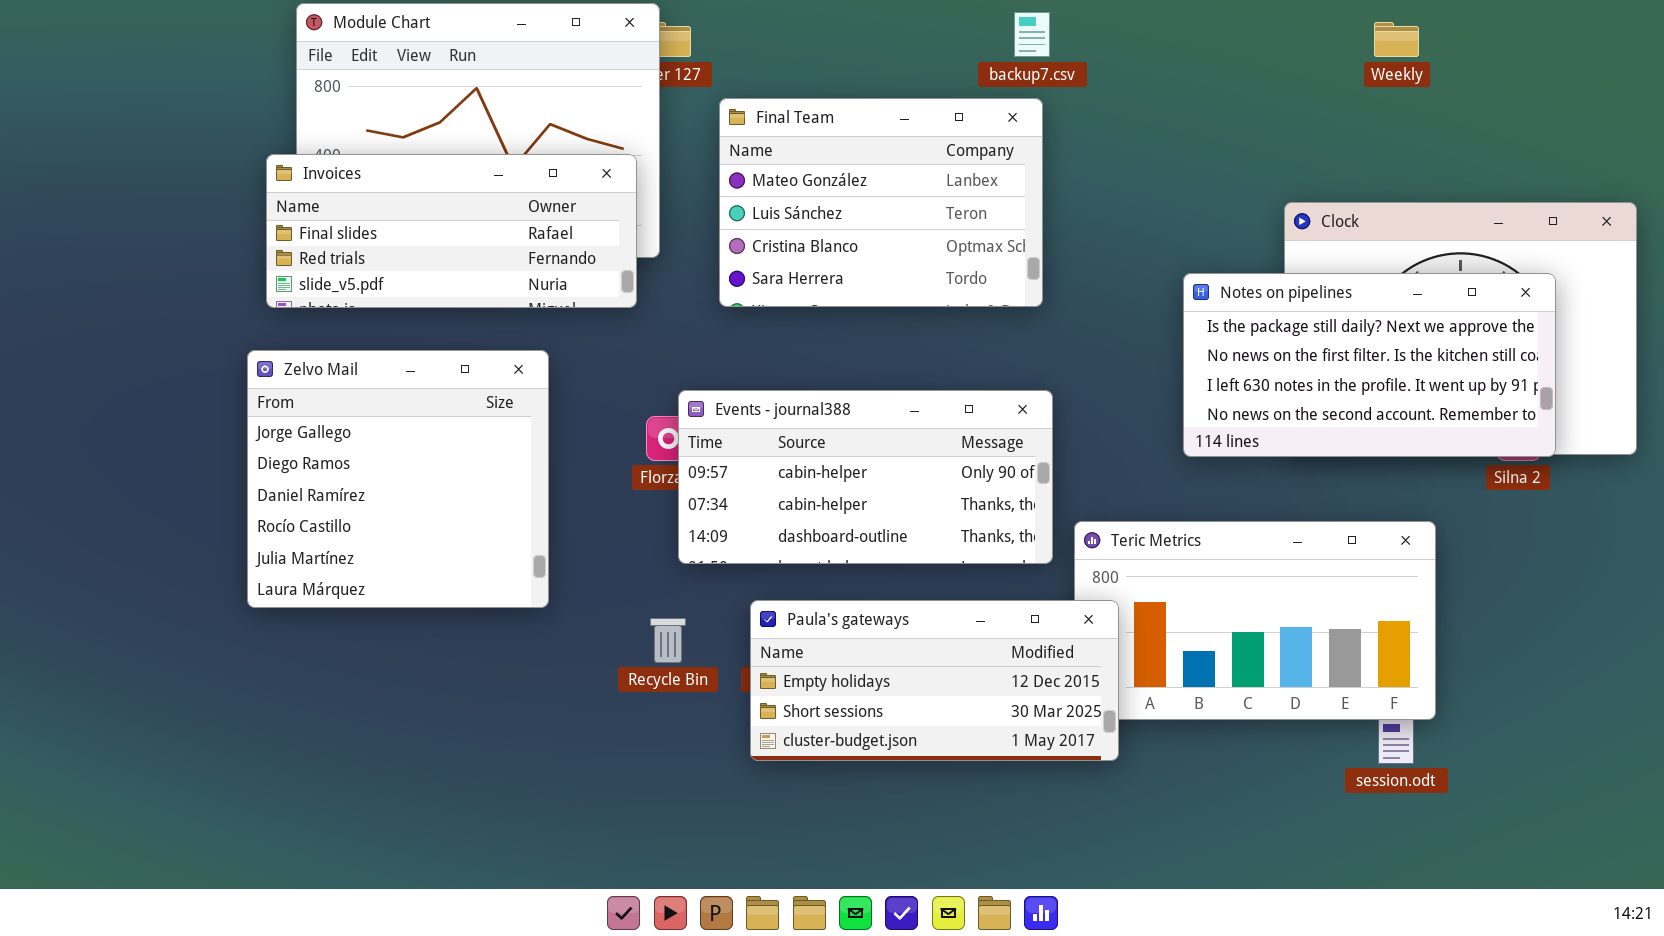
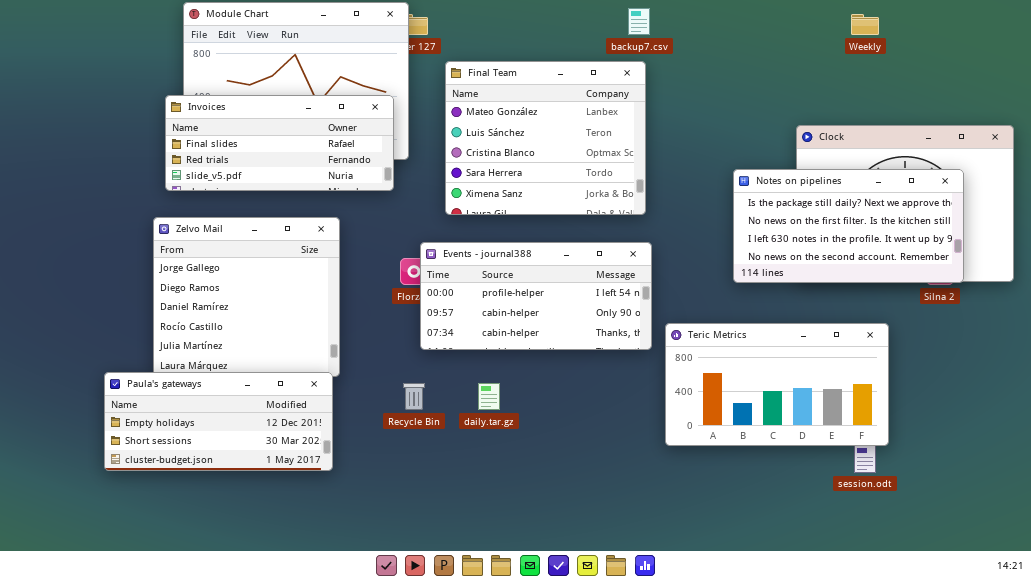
Final Team: [719,98,1043,307] -> [445,61,646,215], resized
Events - journal388: [678,390,1053,564] -> [420,242,652,350], scrolled up 1 row
Paula's gateways: [750,600,1119,761] -> [104,372,333,471], moved

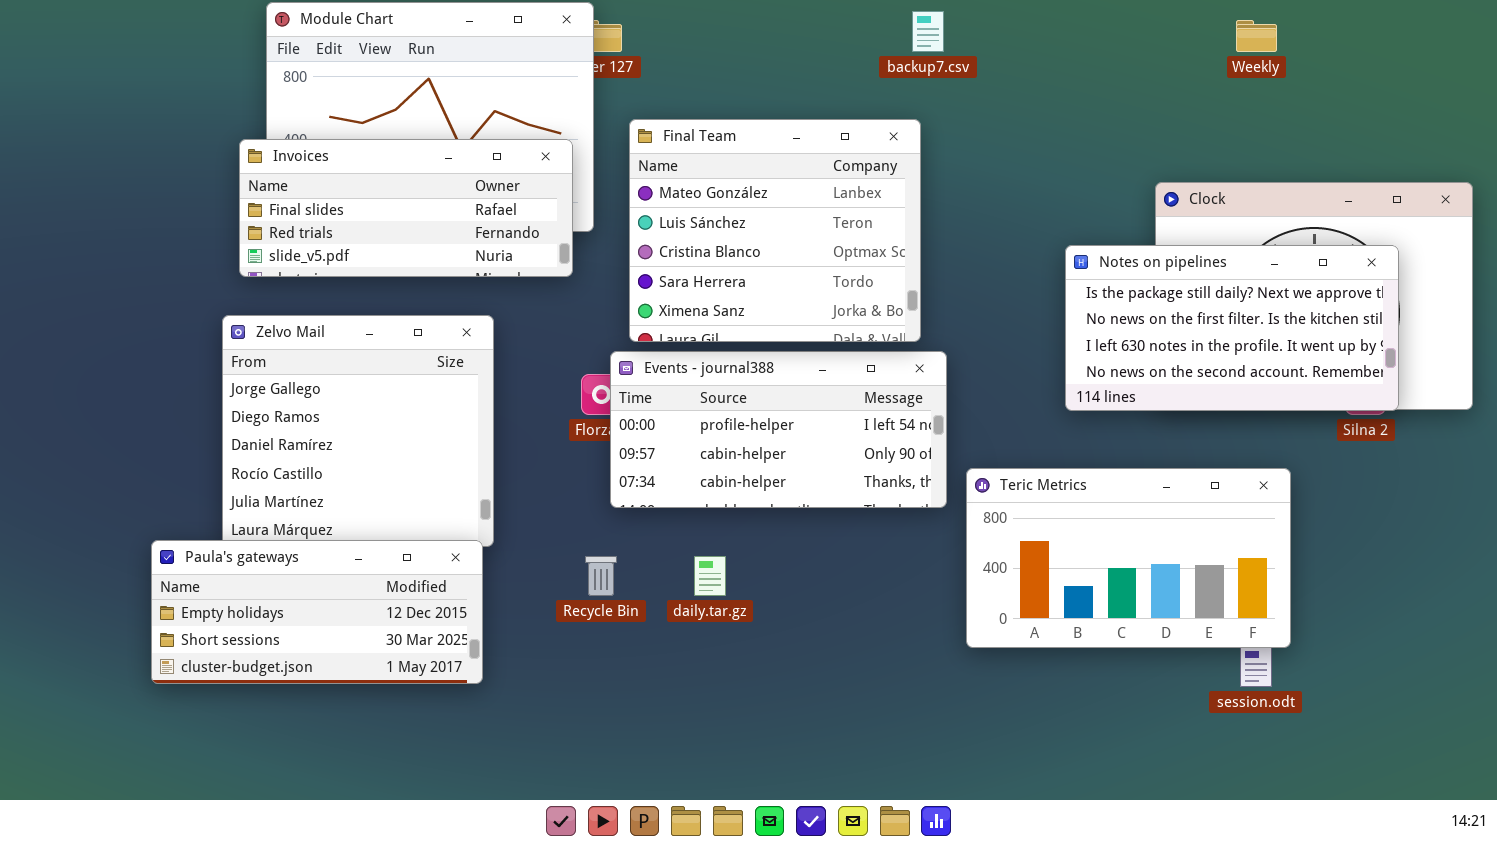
Final Team: [445,61,646,215] -> [629,119,921,342], moved

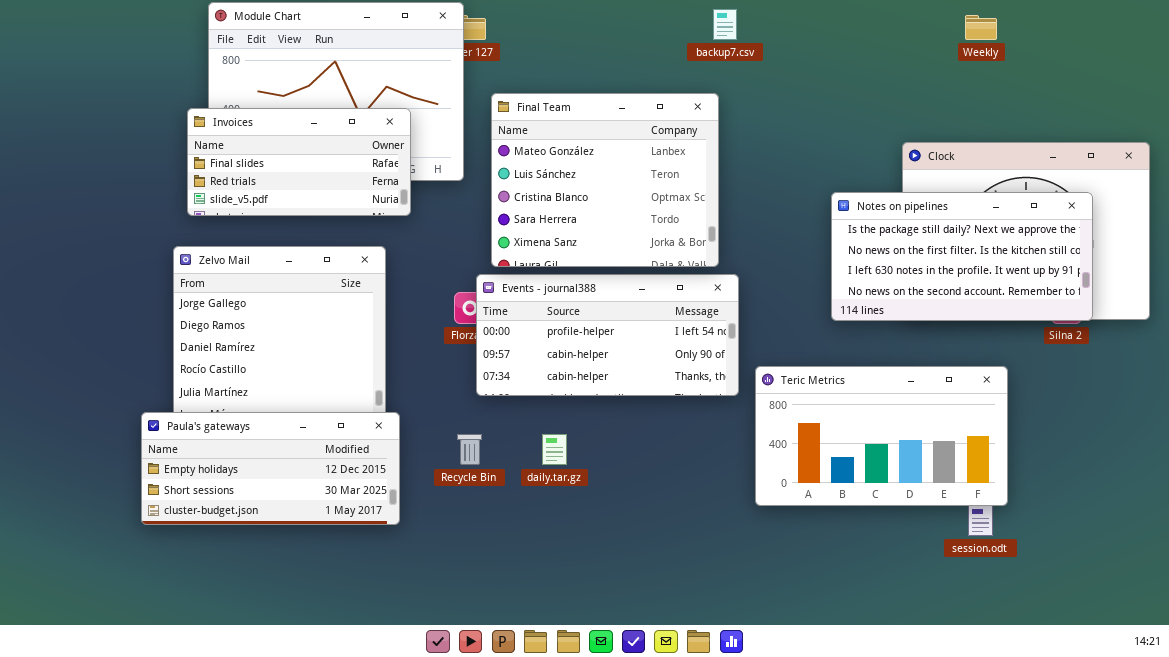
Invoices: [239,139,573,277] -> [187,108,411,216], resized
Paula's gateways: [151,540,483,684] -> [141,412,400,525], moved

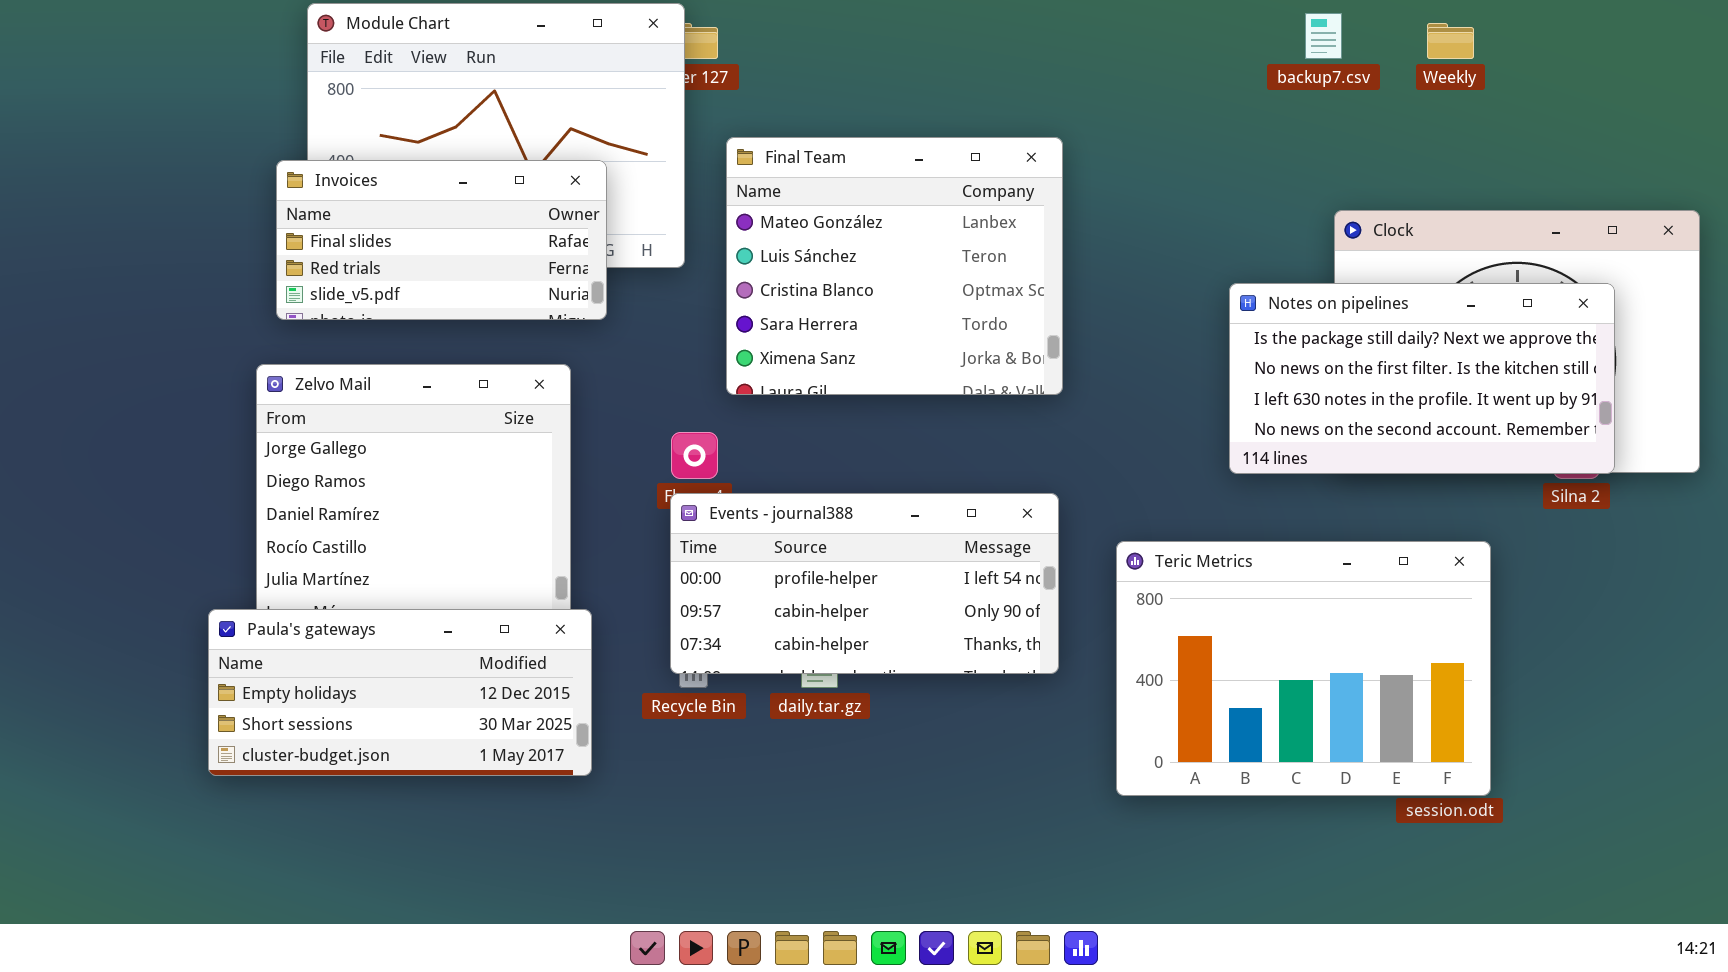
backup7.csv: [713,9,737,40] -> [1305,13,1342,59], moved
Events - journal388: [476,274,739,396] -> [670,493,1059,674], moved
Teric Metrics: [755,366,1008,506] -> [1116,541,1491,796], resized

